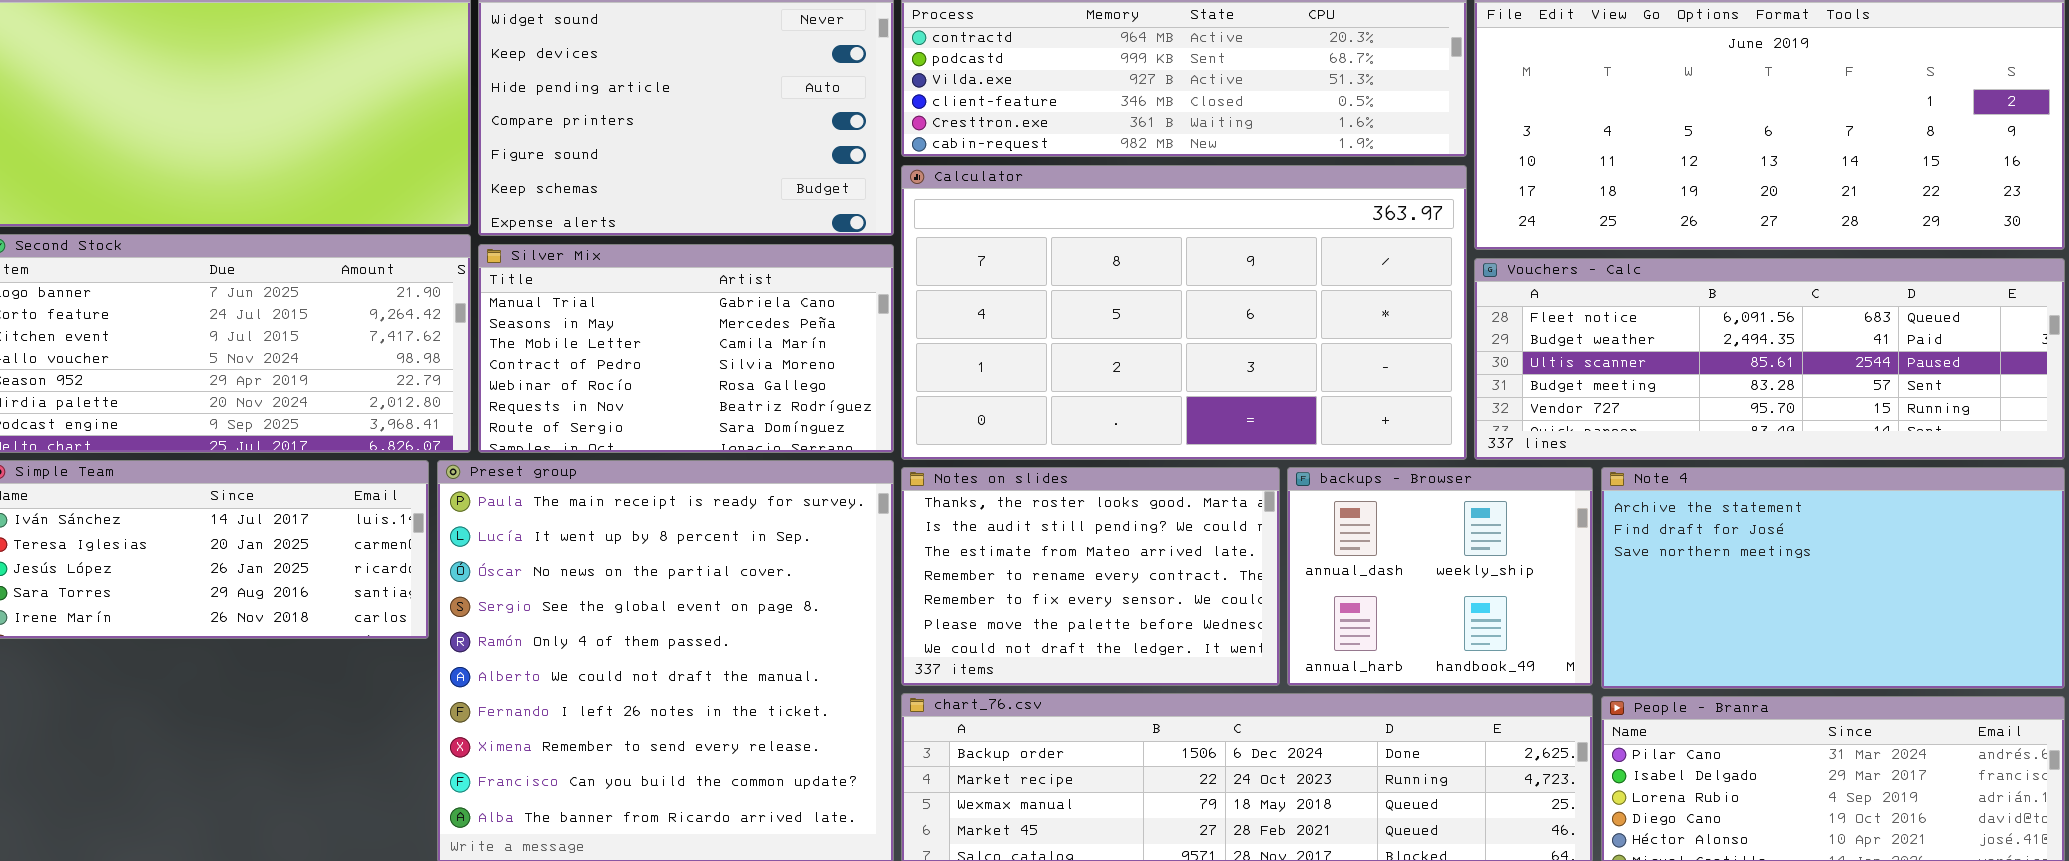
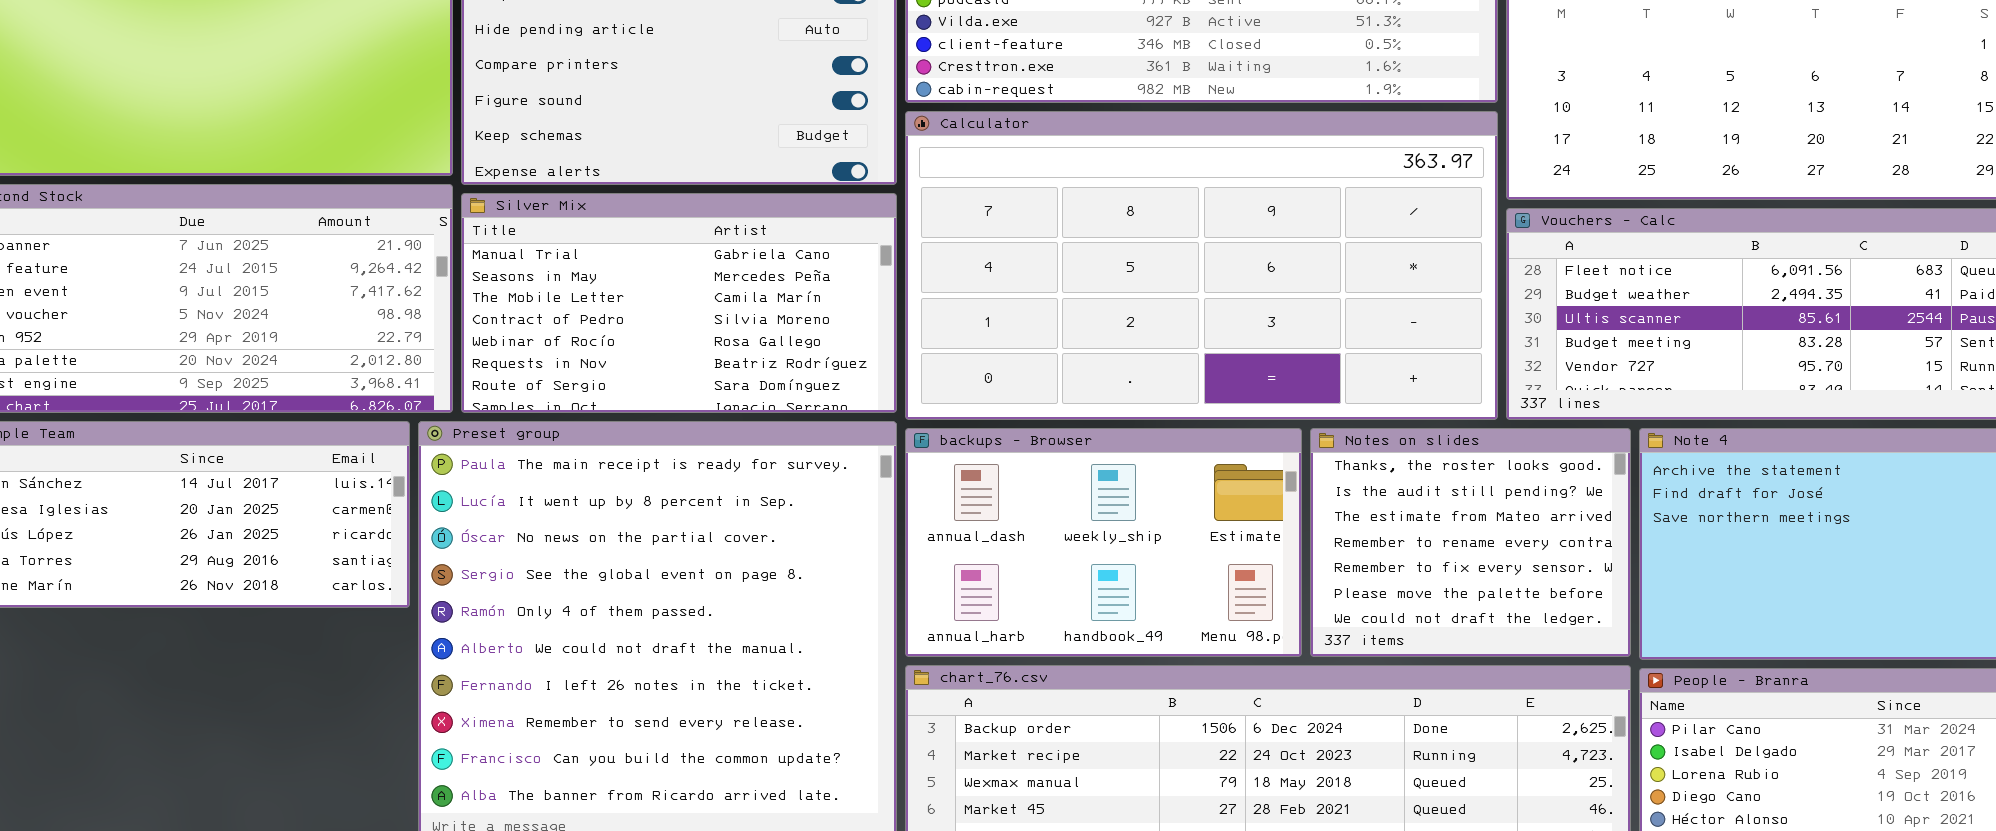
Notes on slides: [901,467,1280,686] -> [1310,428,1631,657], moved, resized
backups - Browser: [1287,467,1593,686] -> [905,428,1302,657], moved, resized

